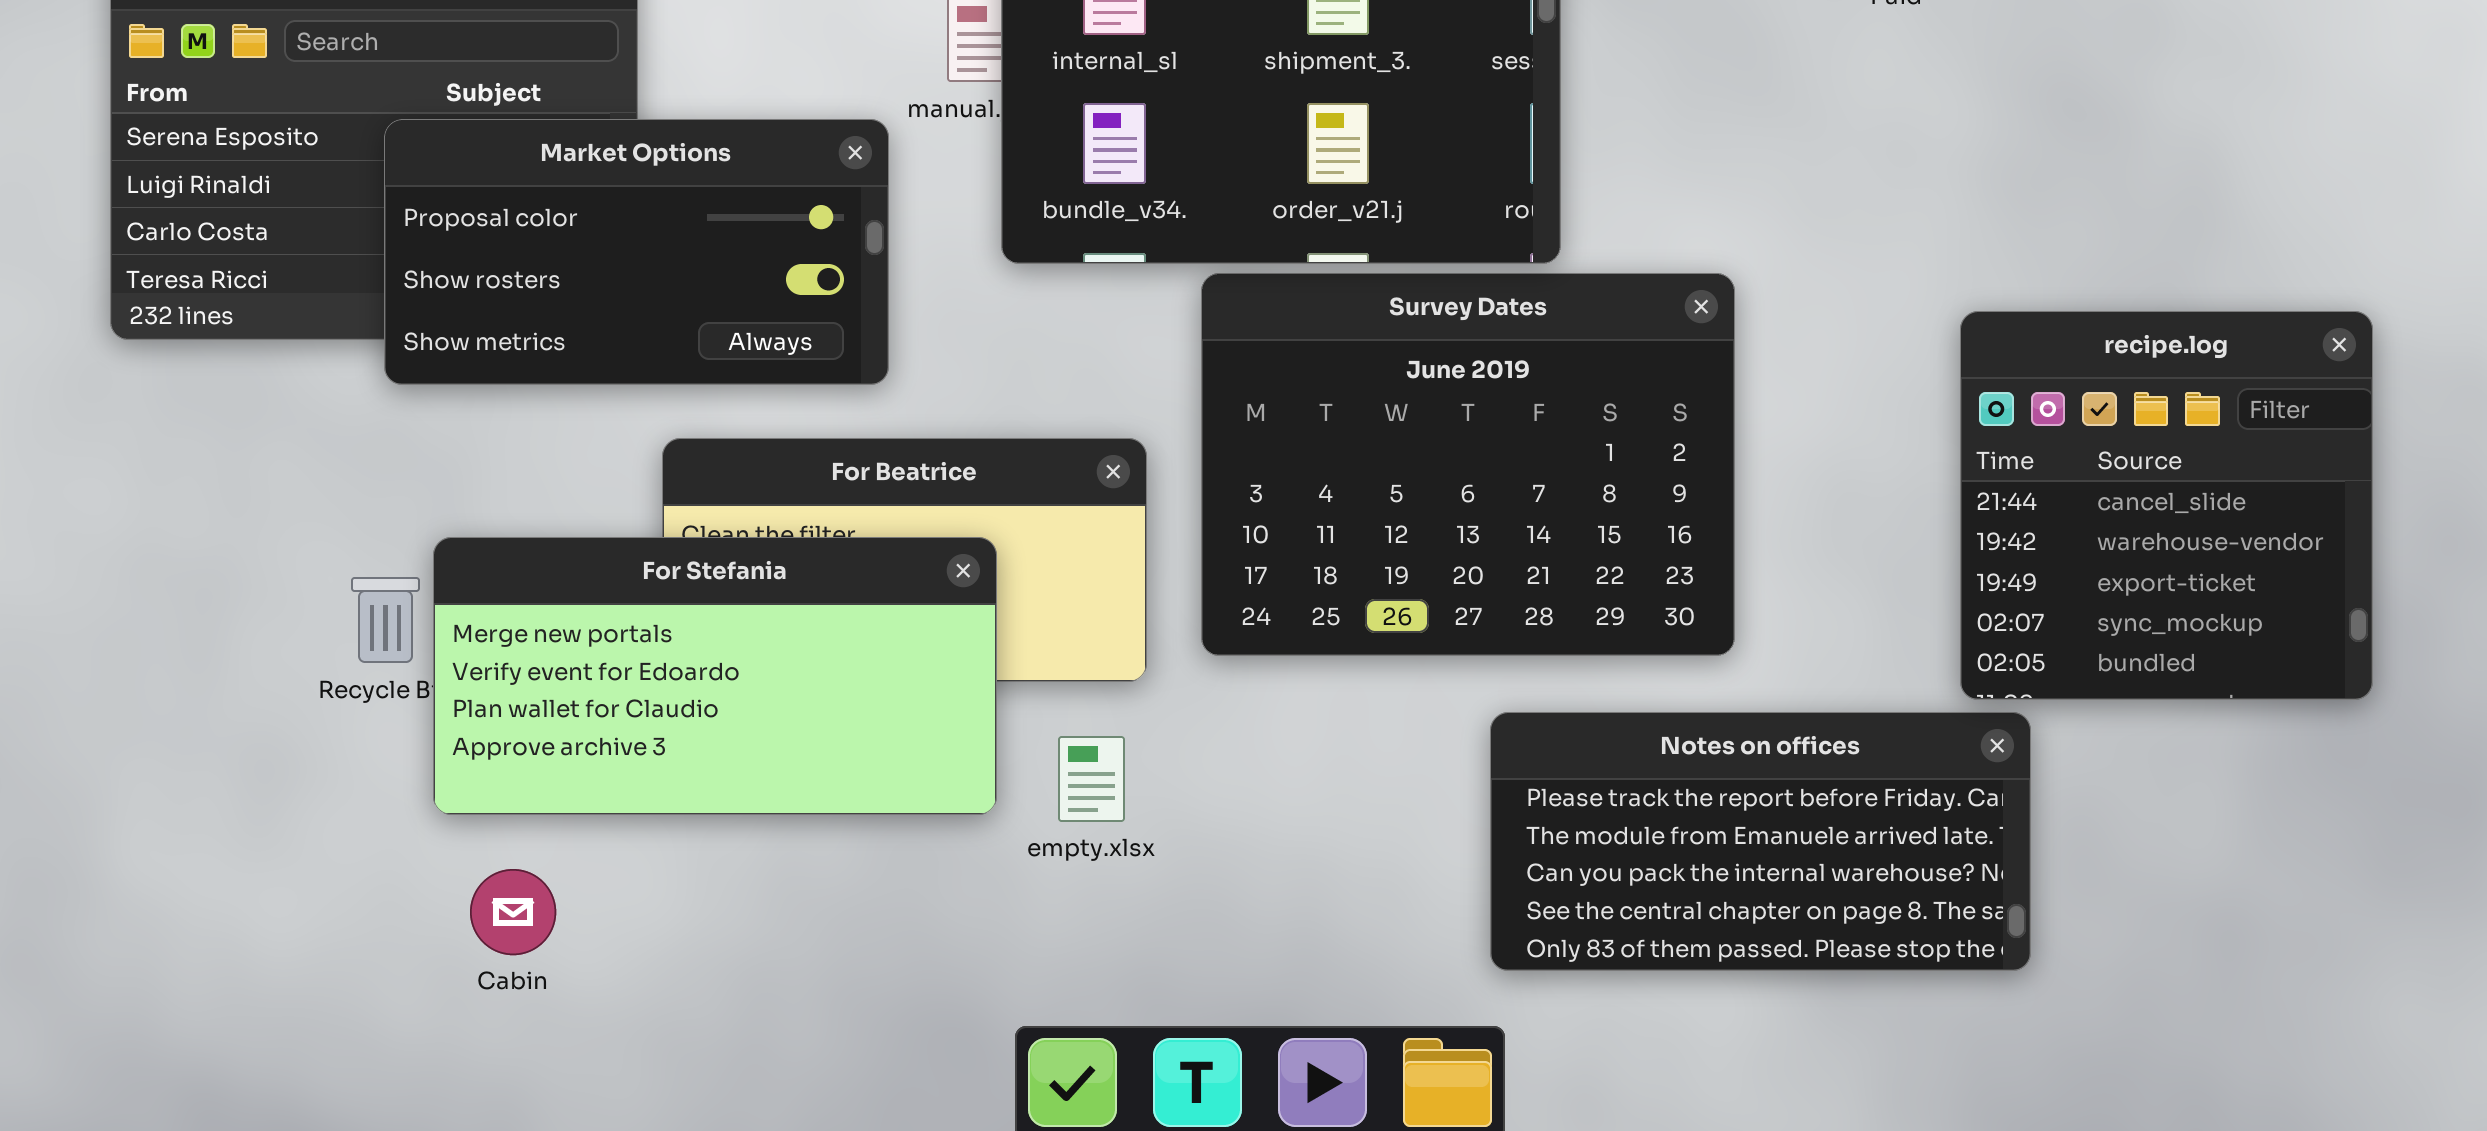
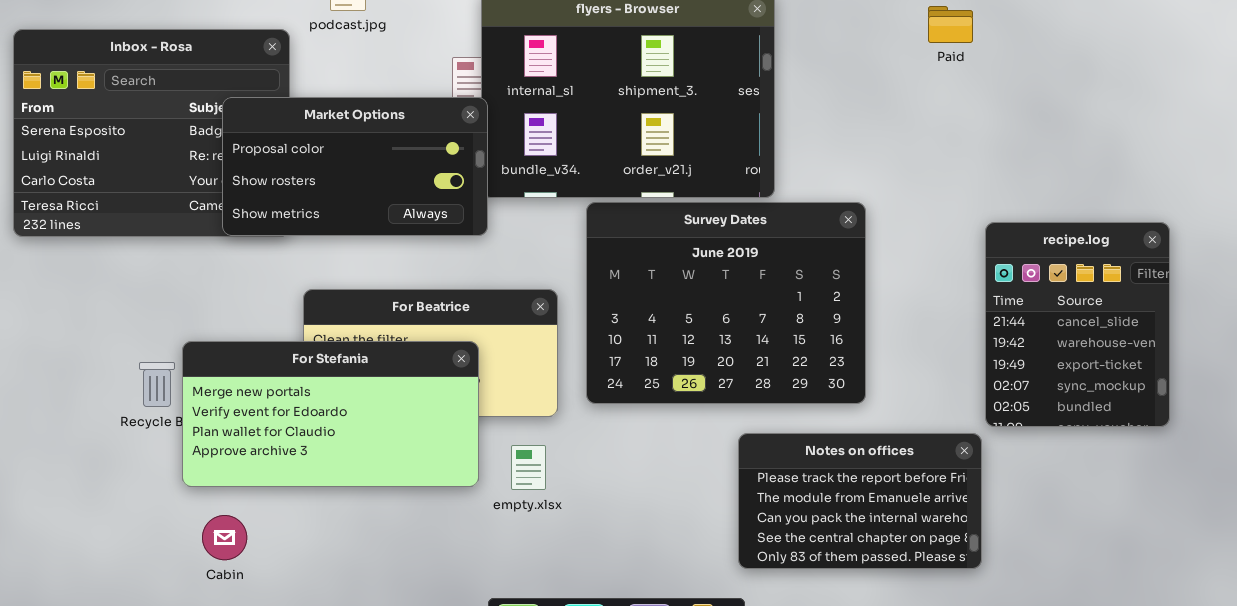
Market Options: [384,119,889,385] -> [222,97,488,236], moved
recipe.log: [1960,311,2373,700] -> [985,222,1170,427], resized
Notes on offices: [1490,712,2031,971] -> [738,433,982,569], resized

